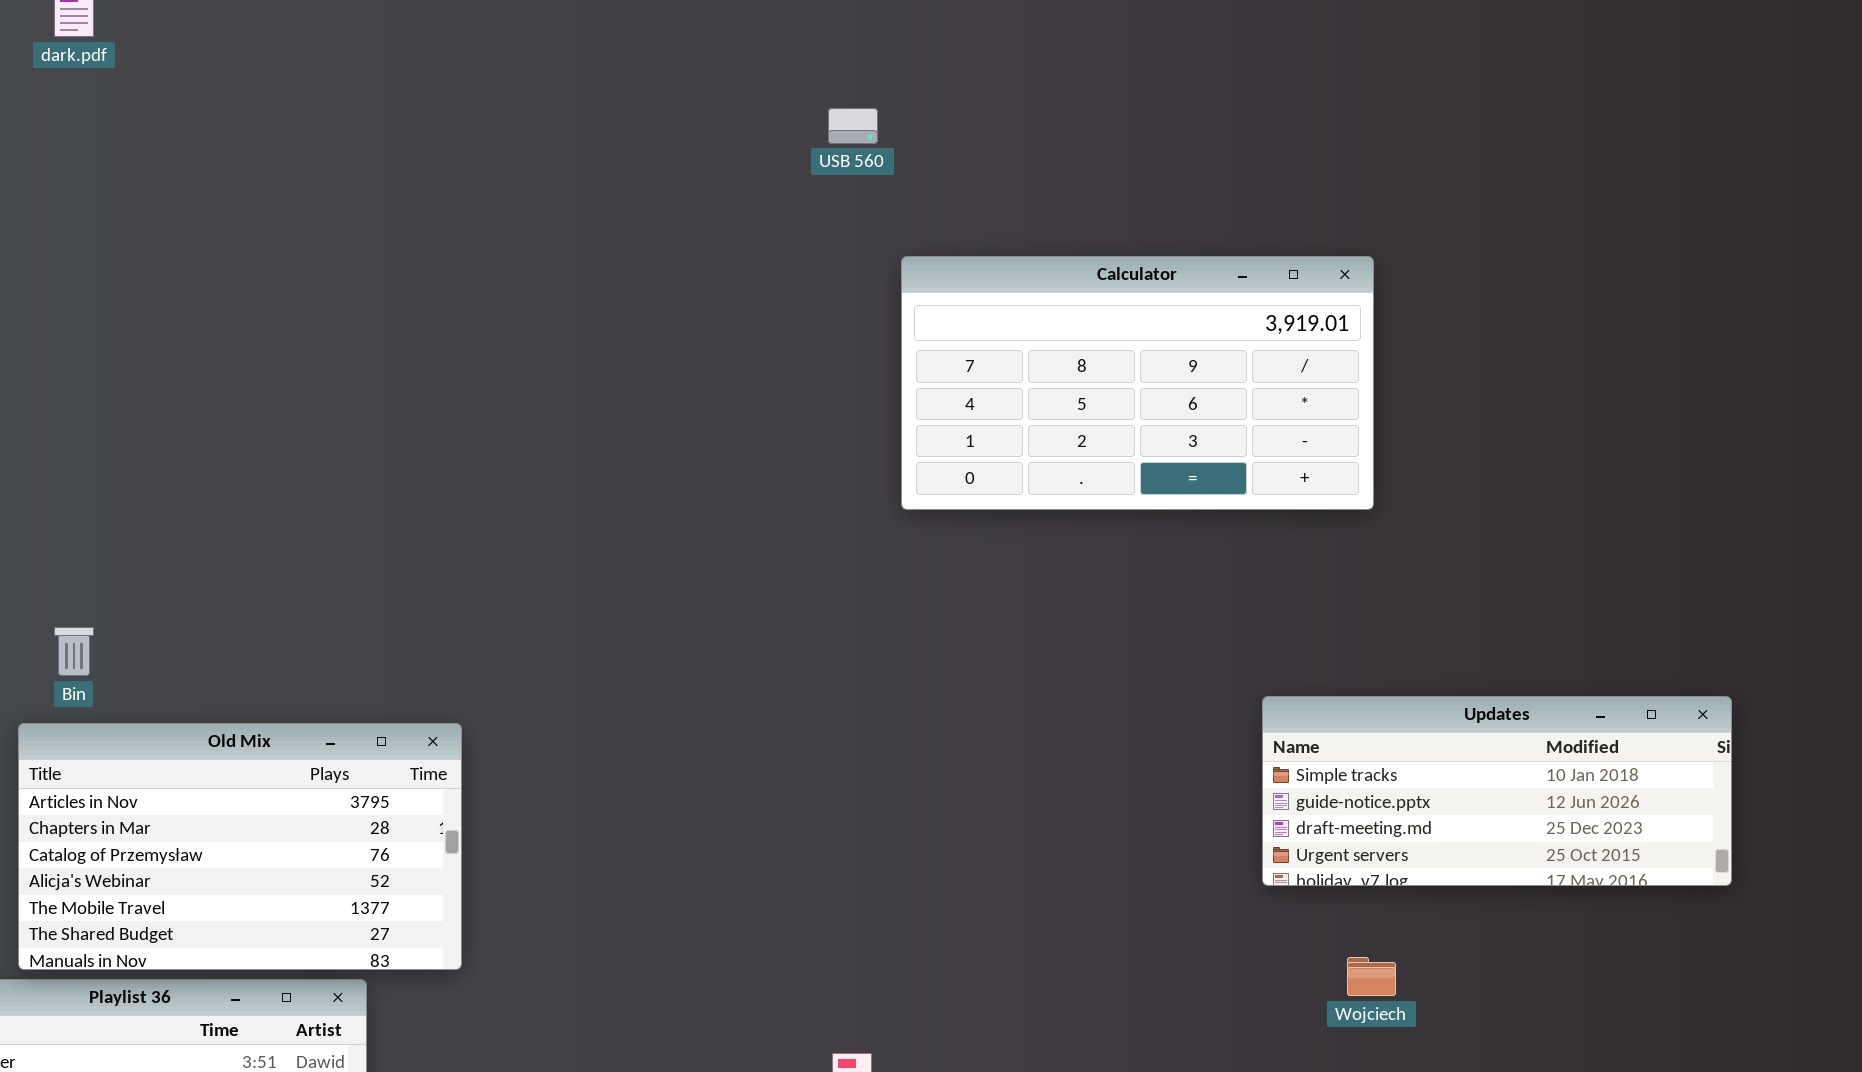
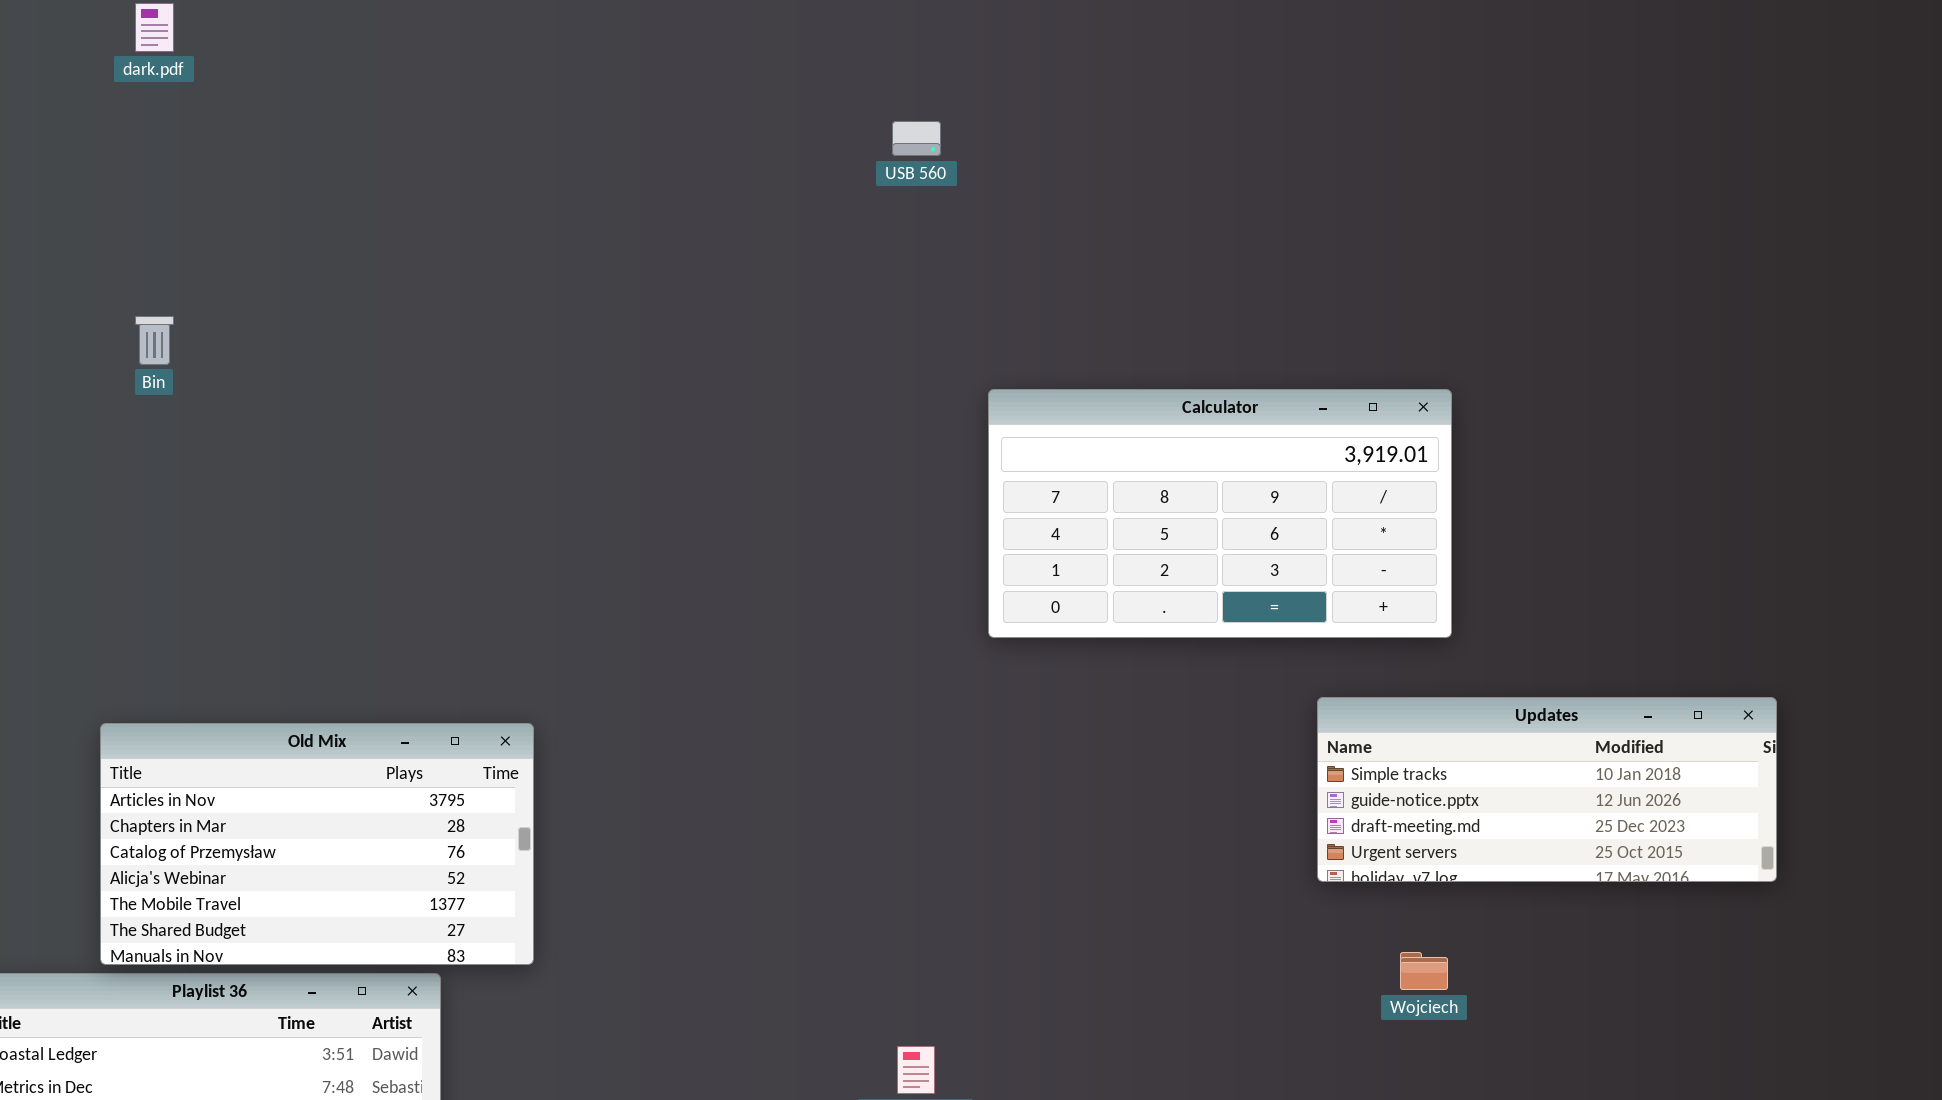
Calculator: [901,256,1374,510] -> [988,389,1452,638], moved
Bin: [54,627,94,676] -> [135,316,174,365], moved

